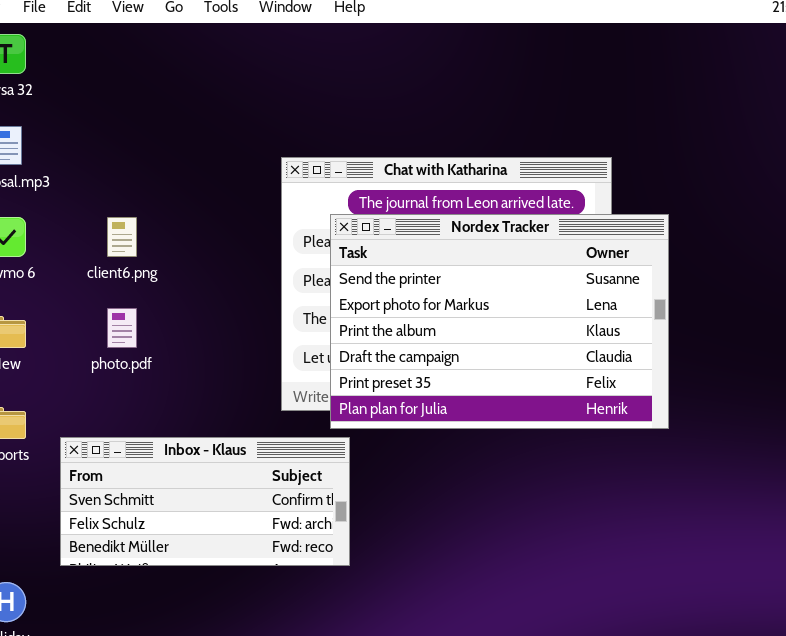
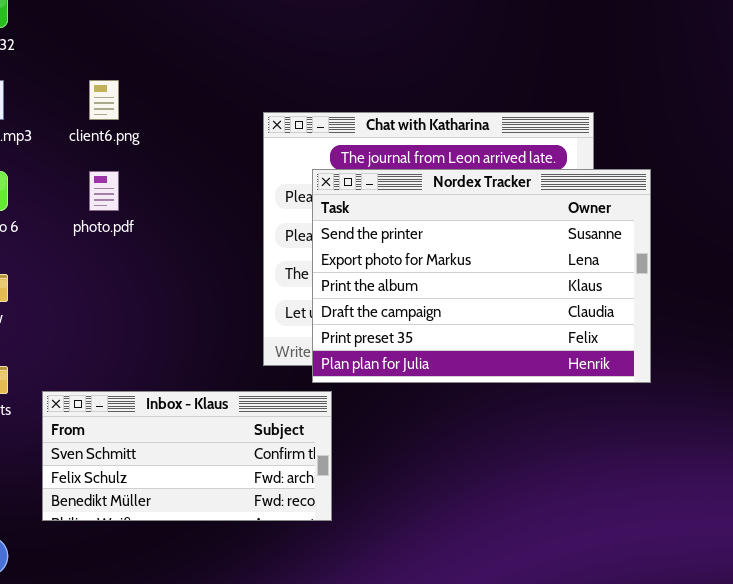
client6.png: [107,217,137,257] -> [89,80,119,120], moved
photo.pdf: [107,308,137,348] -> [89,171,119,211], moved

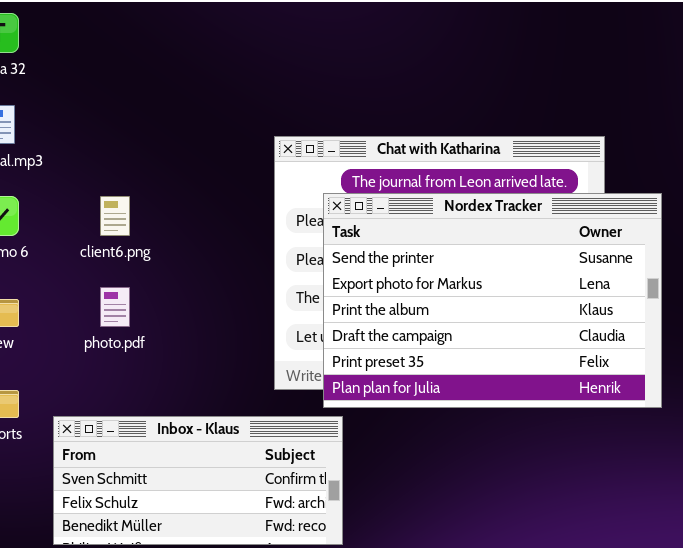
client6.png: [89,80,119,120] -> [100,196,130,236], moved
photo.pdf: [89,171,119,211] -> [100,287,130,327], moved

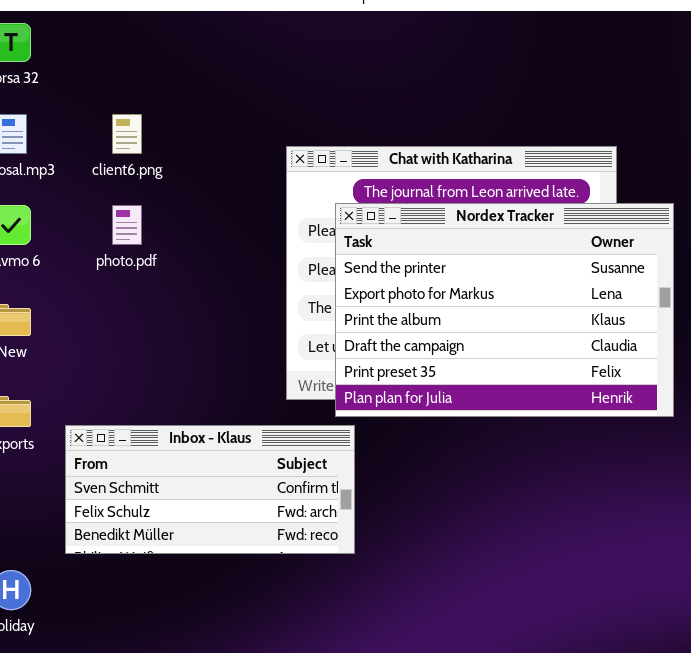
client6.png: [100,196,130,236] -> [112,114,142,154], moved
photo.pdf: [100,287,130,327] -> [112,205,142,245], moved

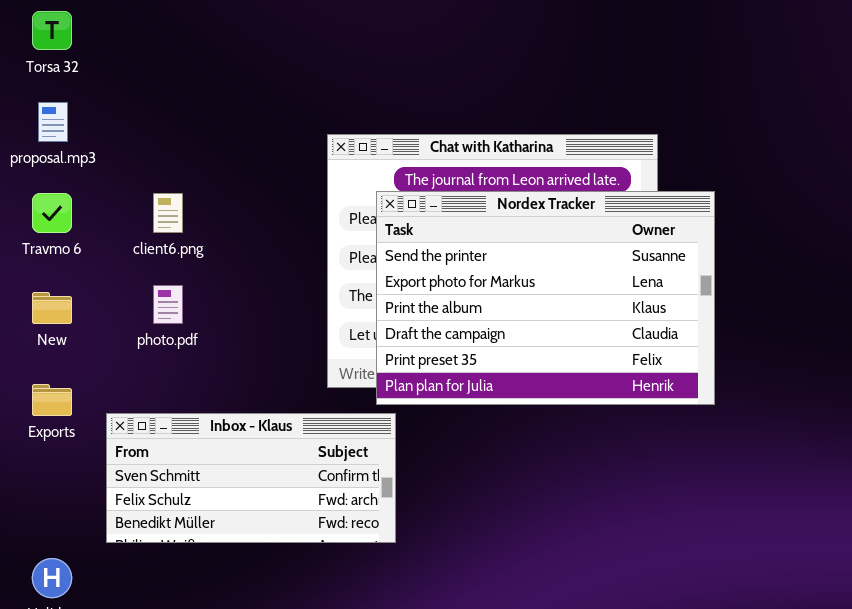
client6.png: [112,114,142,154] -> [153,193,183,233], moved
photo.pdf: [112,205,142,245] -> [153,285,183,324], moved

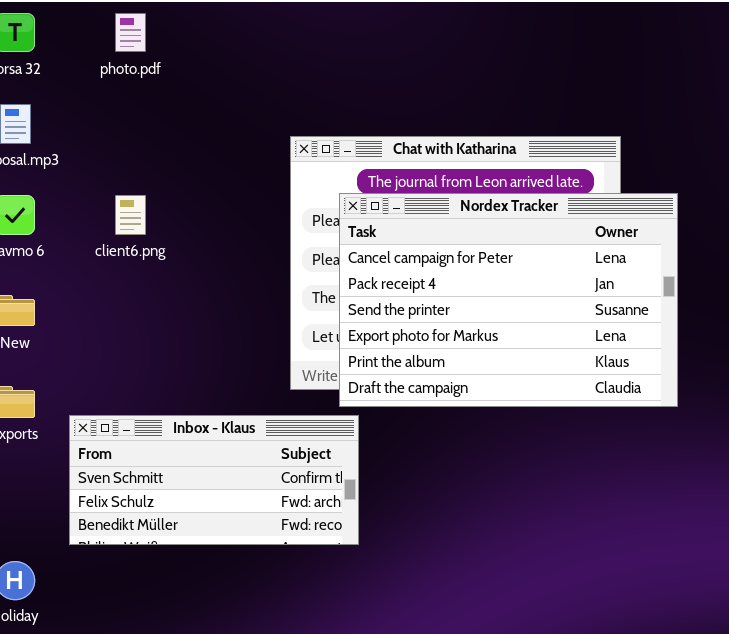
Nordex Tracker: [376,191,715,405] -> [339,193,678,407], scrolled up 2 rows
photo.pdf: [153,285,183,324] -> [115,13,146,52], moved

